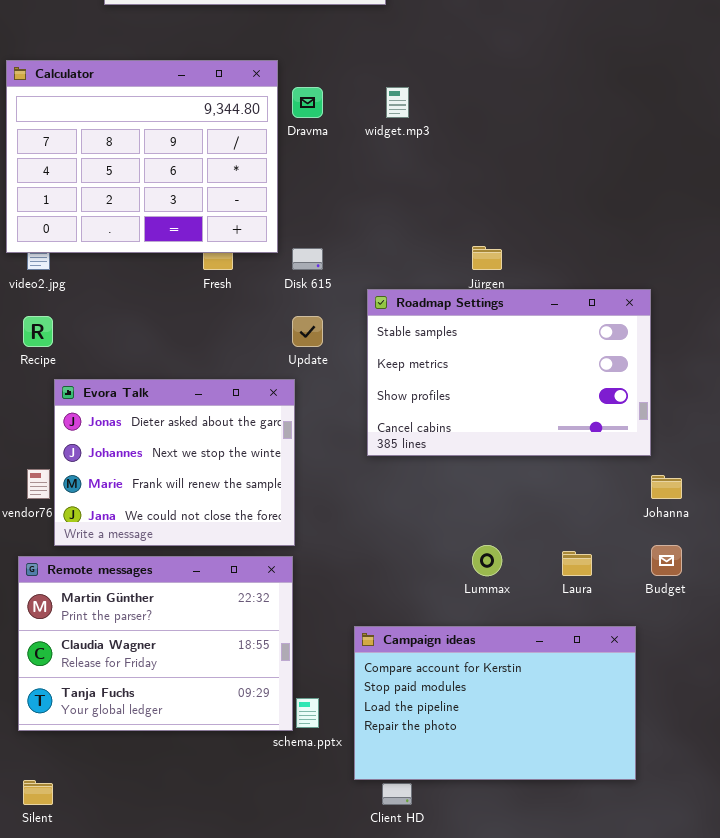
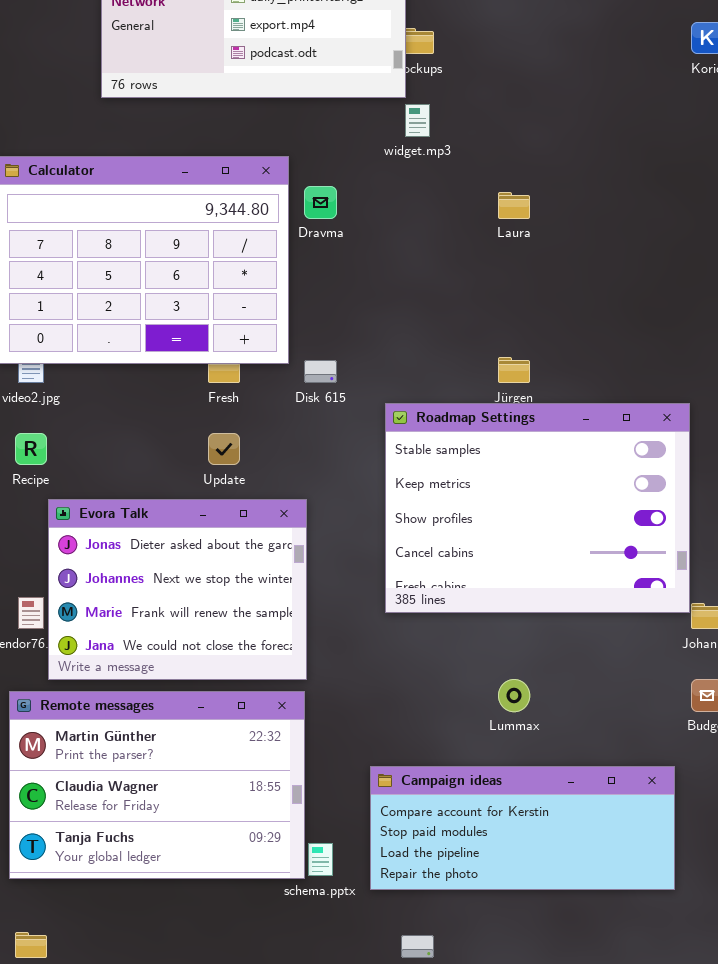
widget.mp3: [386,87,409,118] -> [405,104,430,137], moved
Roadmap Settings: [367,289,651,456] -> [385,403,690,613], resized
Update: [292,316,323,347] -> [208,433,240,465], moved
Laura: [562,551,592,576] -> [498,192,530,219], moved
Campaign ideas: [354,626,636,780] -> [370,766,675,890], resized

